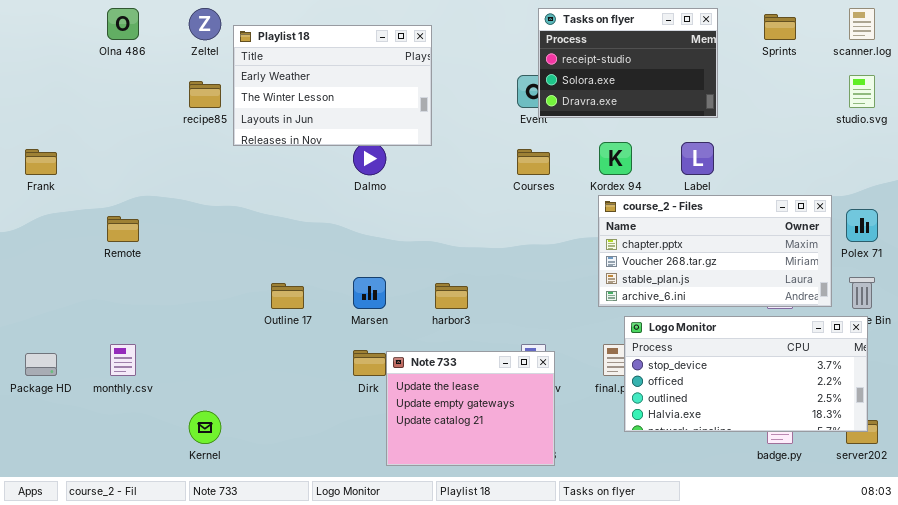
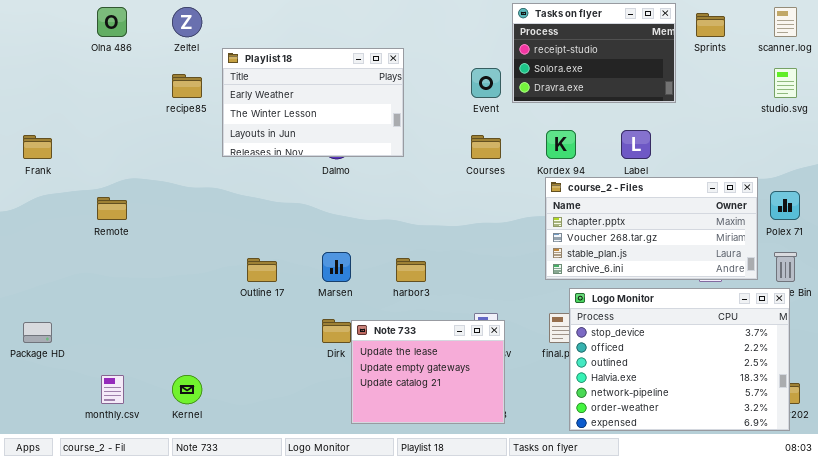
Tasks on flyer: [538,8,718,118] -> [512,3,676,103], moved
Playlist 18: [233,25,432,146] -> [222,48,404,157], moved
Logo Monitor: [624,316,868,432] -> [569,288,790,431], resized
monthly.csv: [110,344,136,376] -> [101,375,124,404], moved

